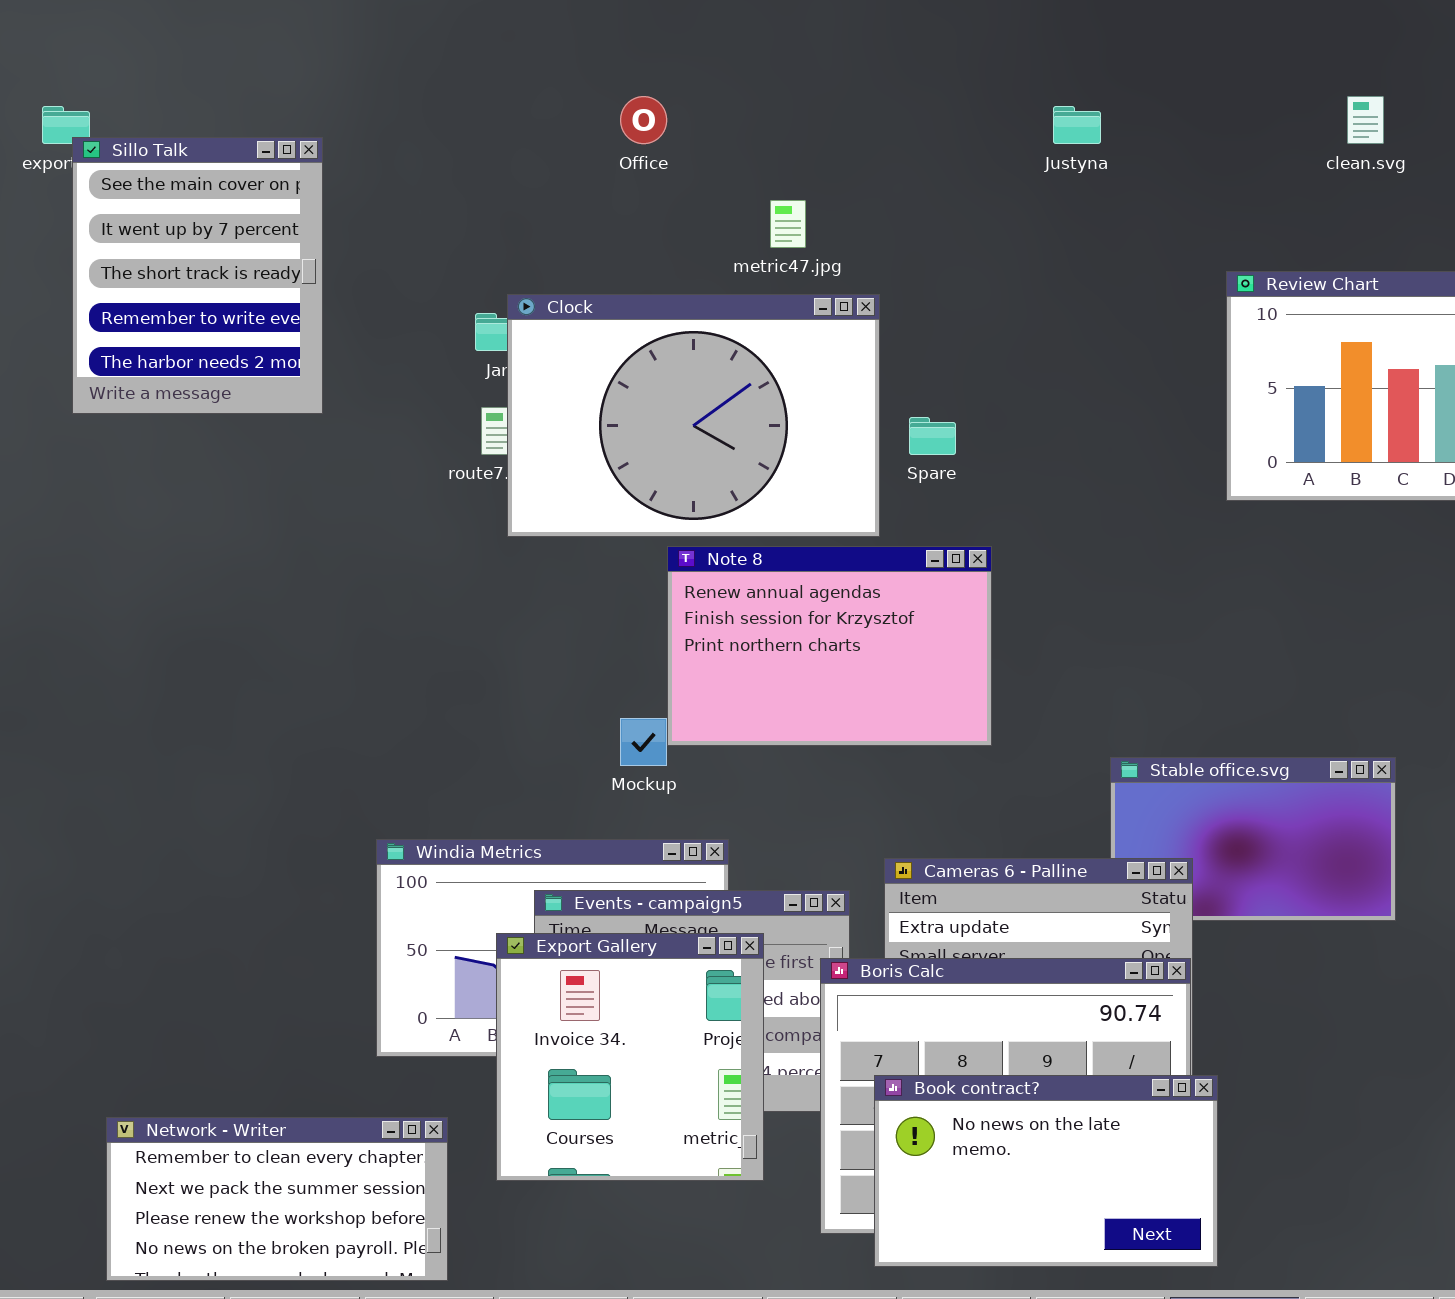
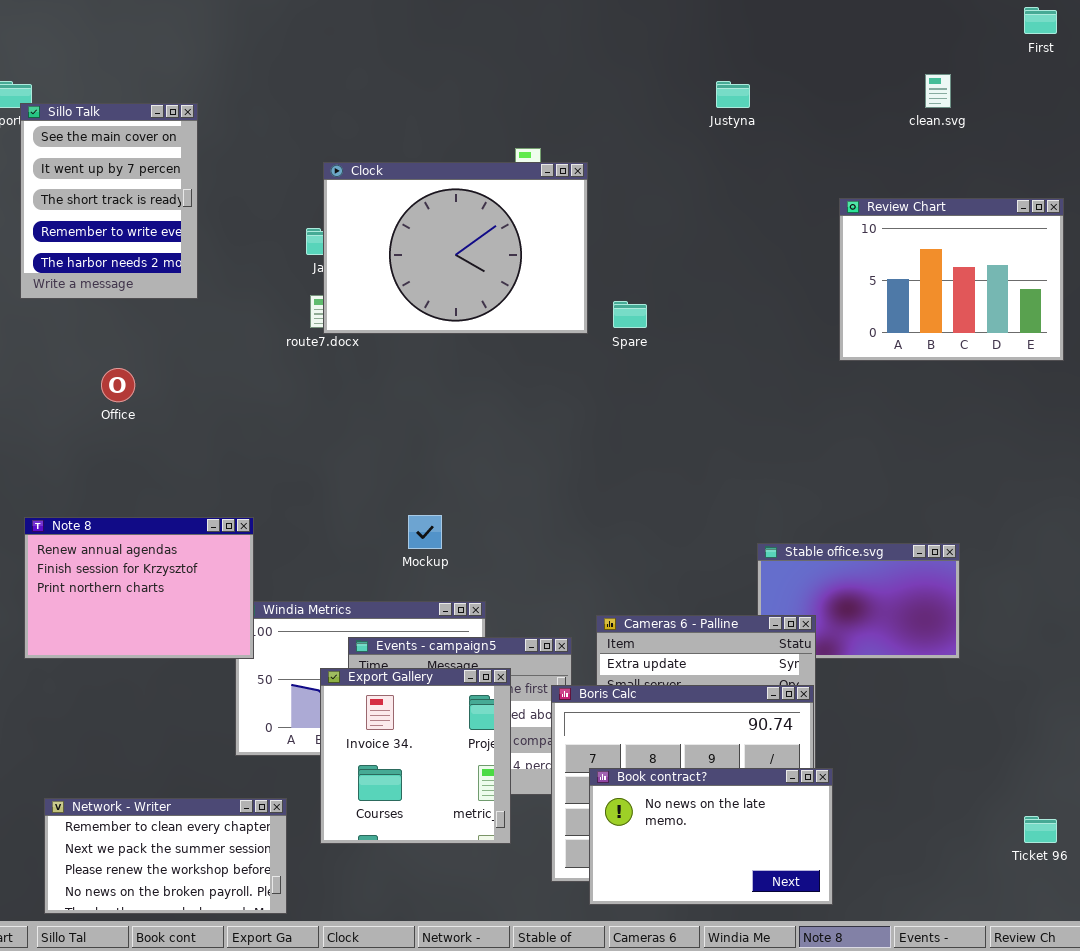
Office: [620,96,667,144] -> [101,368,135,402], moved
Clock: [507,294,880,537] -> [323,162,588,334], moved
Note 8: [667,546,992,746] -> [24,517,254,659], moved

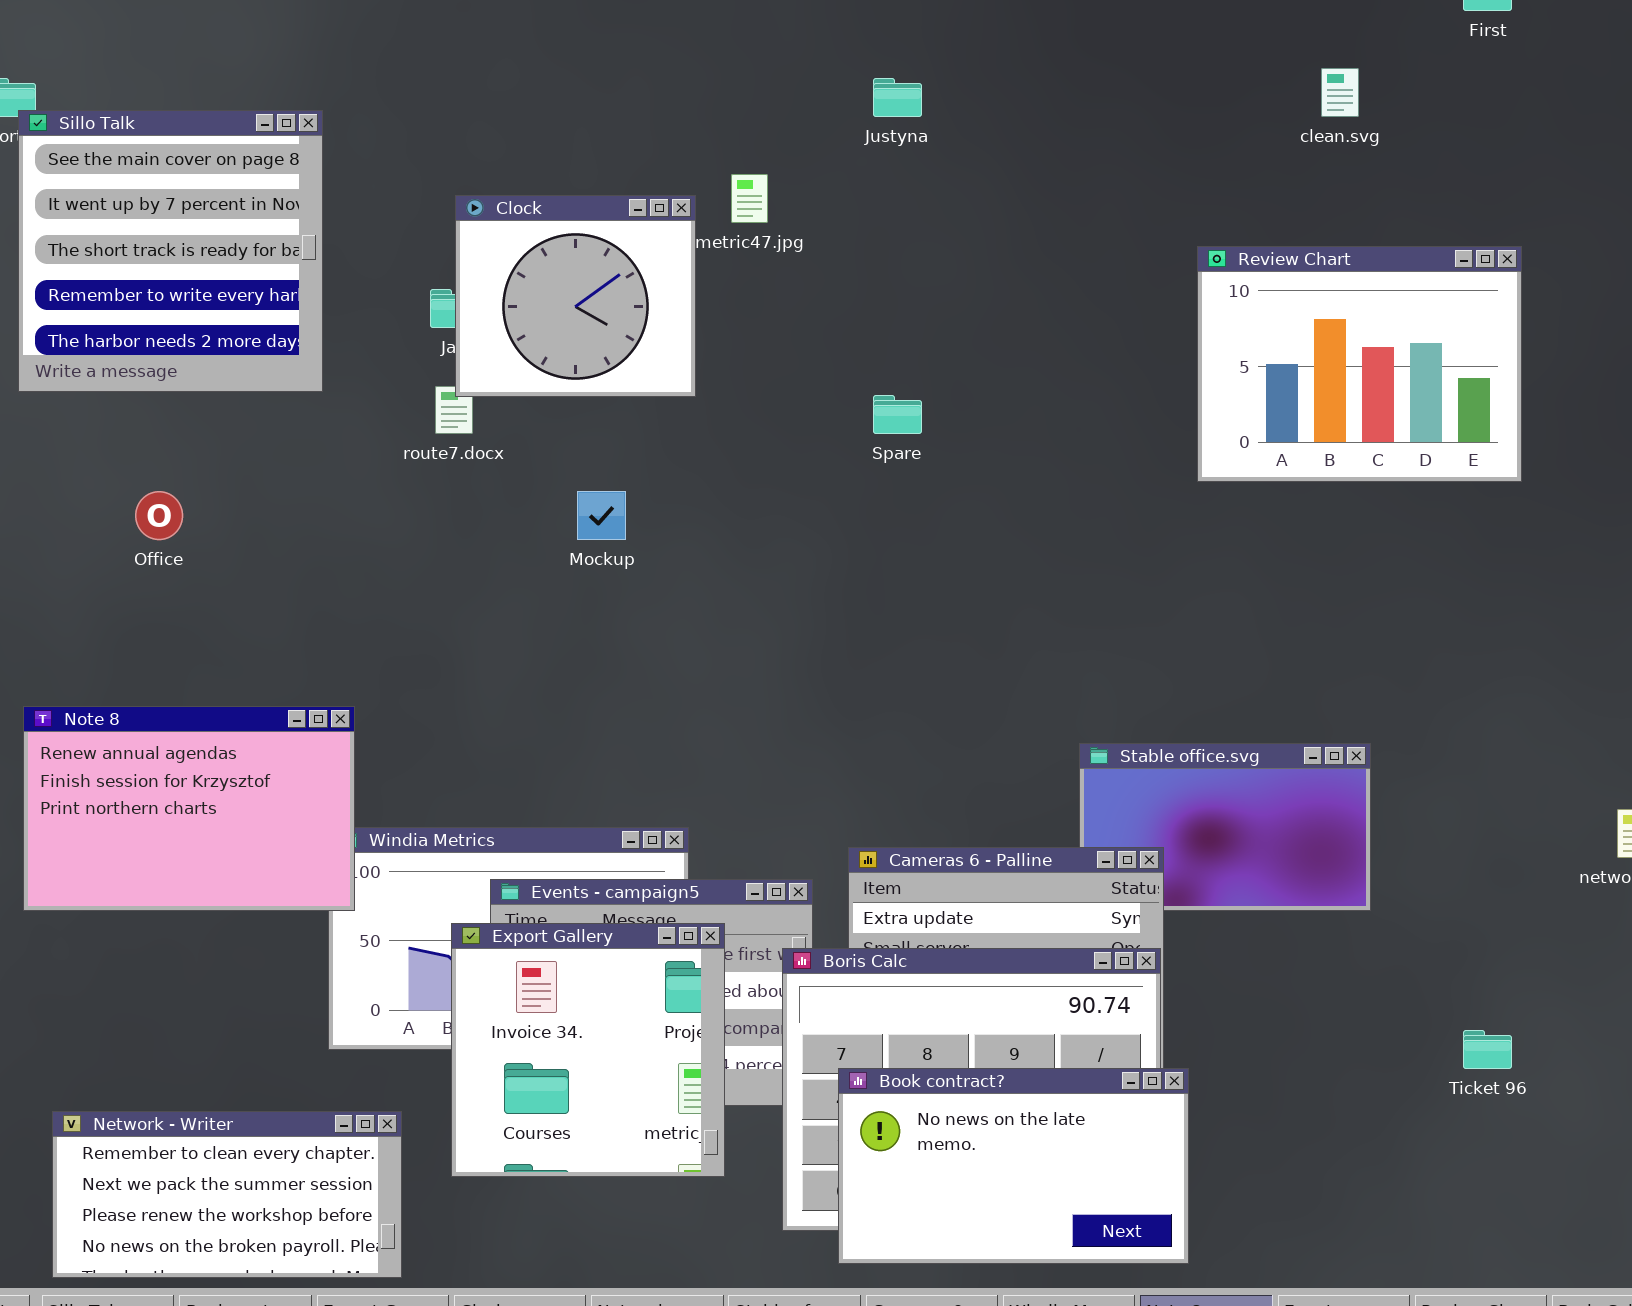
Justyna: [716,81,750,108] -> [873,78,922,117], moved
Sillo Talk: [20,103,198,299] -> [18,110,323,392], resized
Clock: [323,162,588,334] -> [455,195,696,397], resized
Mockup: [408,515,442,549] -> [577,491,626,540], moved
Ticket 96: [1024,816,1057,843] -> [1463,1030,1512,1069], moved

